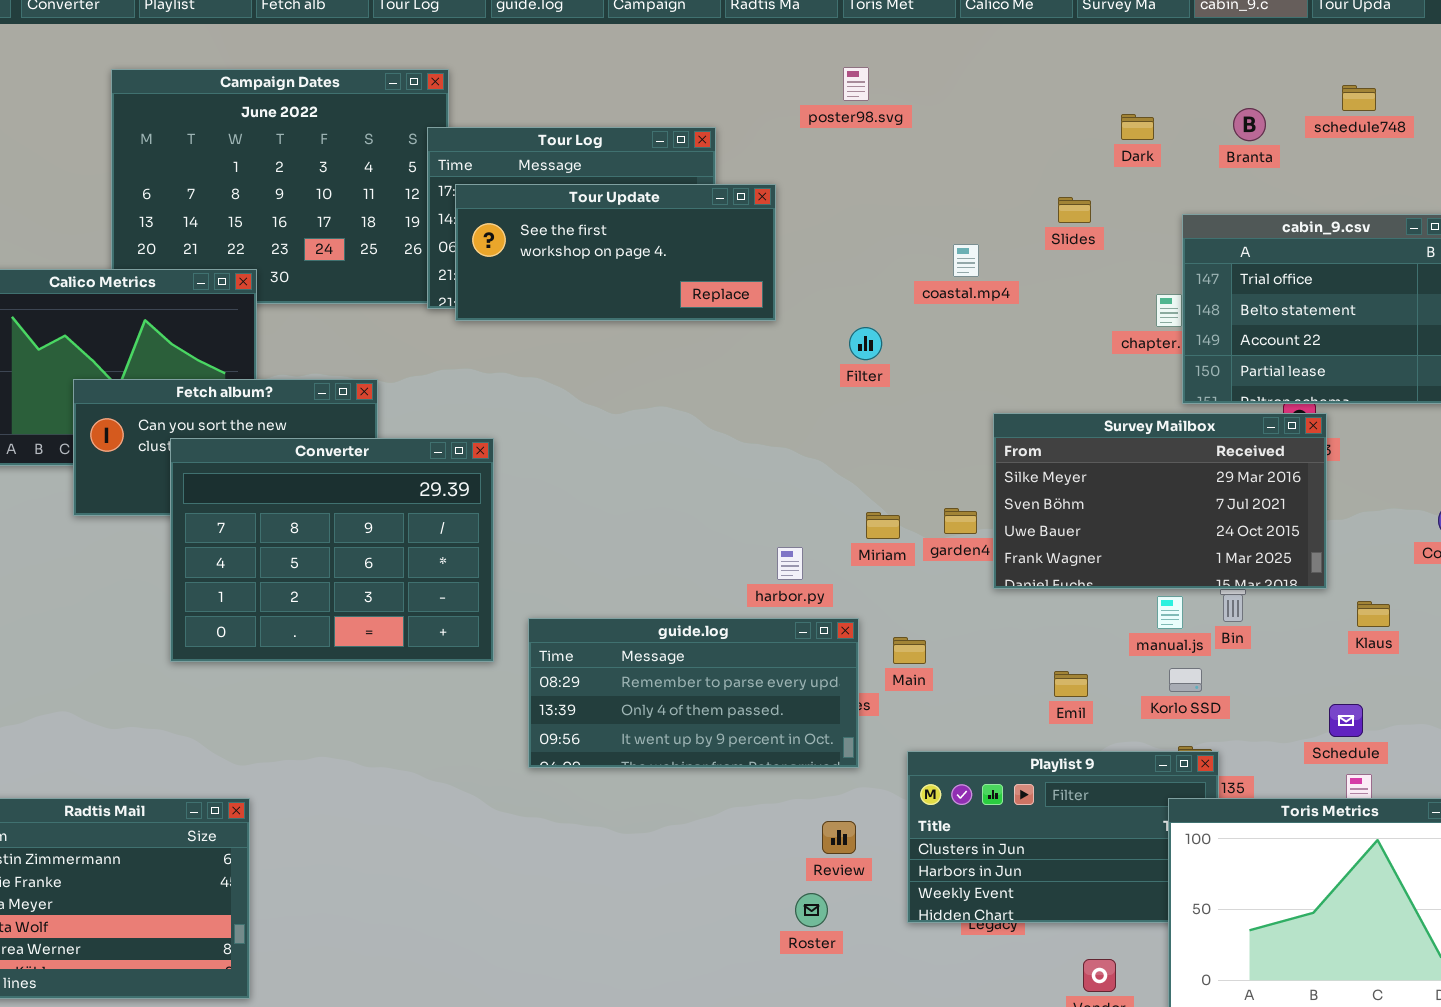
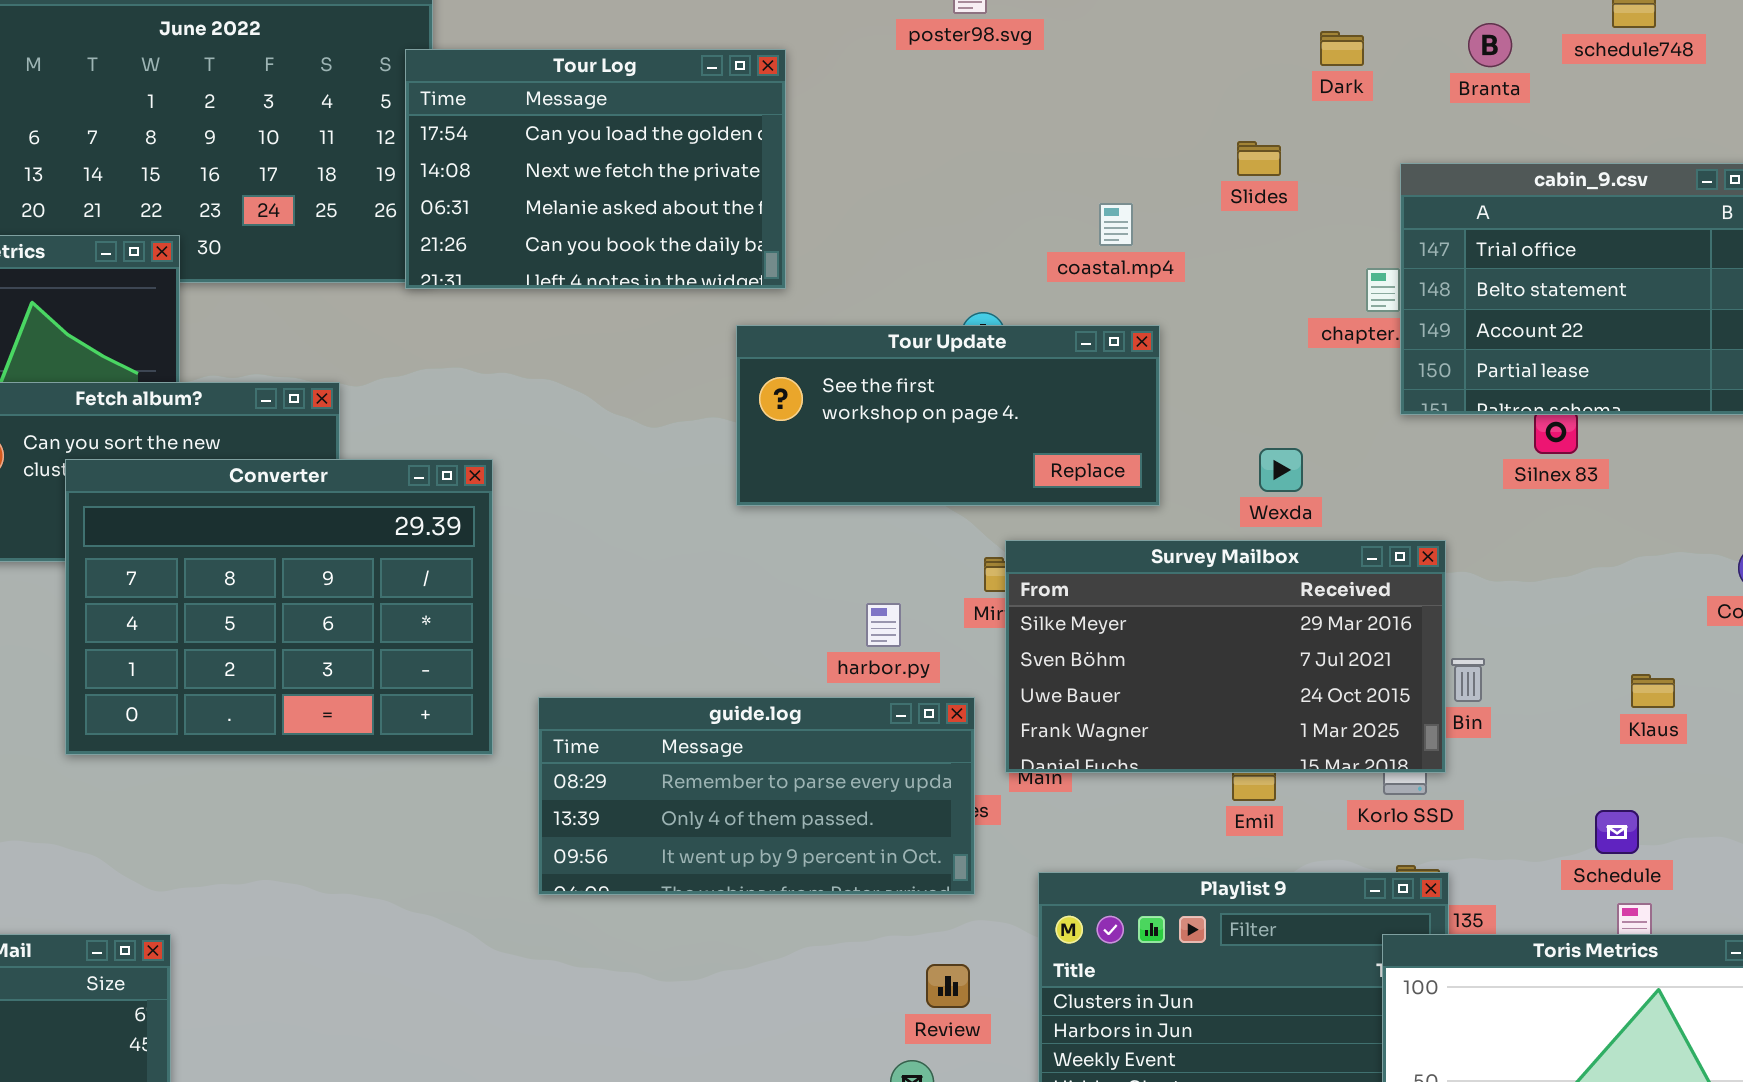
Tour Update: [455,184,776,321] -> [736,325,1160,506], moved
Survey Mailbox: [993,413,1327,589] -> [1005,540,1446,773], moved

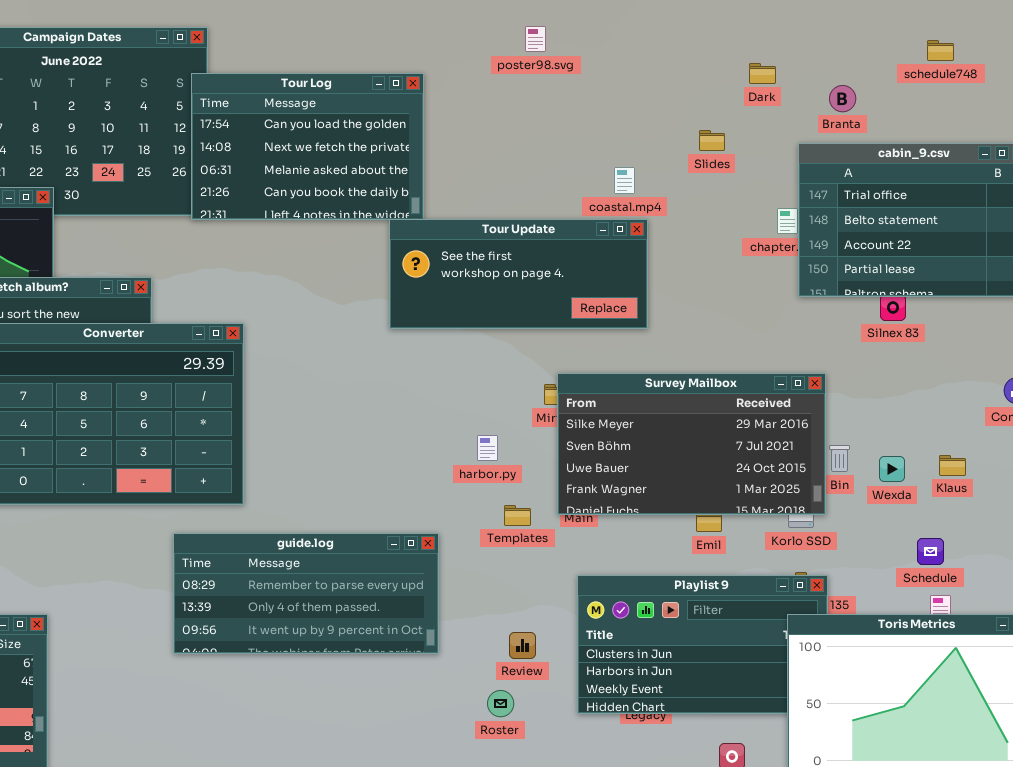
Branta: [1468,23,1512,67] -> [829,85,856,112], moved
Tour Update: [736,325,1160,506] -> [389,219,648,329], moved
Wexda: [1259,448,1303,492] -> [879,456,905,482], moved
harbor.py: [866,603,901,647] -> [477,435,498,461], moved
guide.log: [538,697,975,895] -> [173,533,439,654], moved

